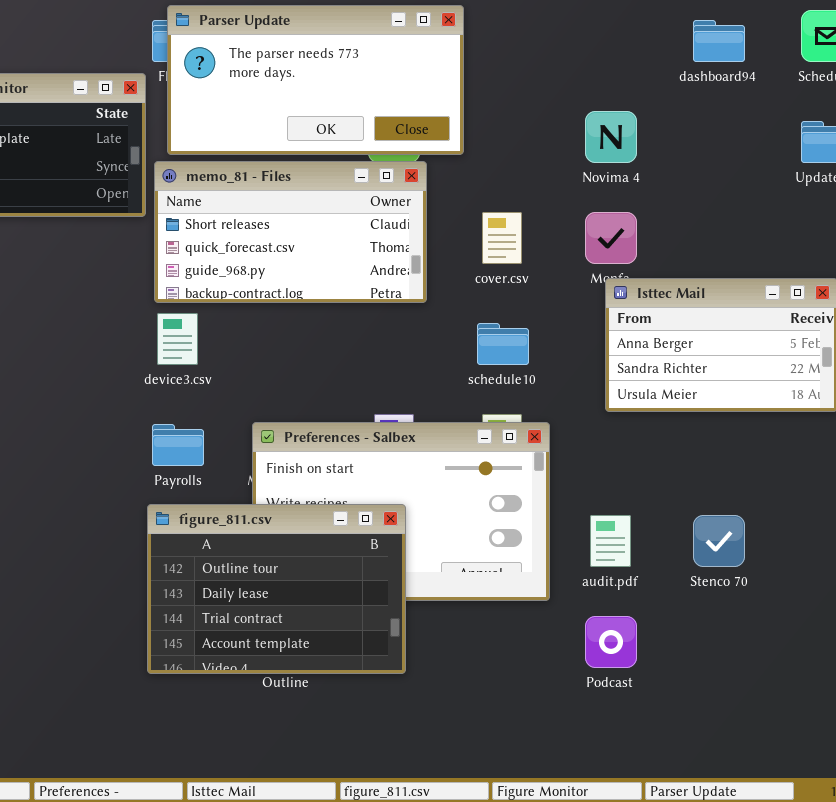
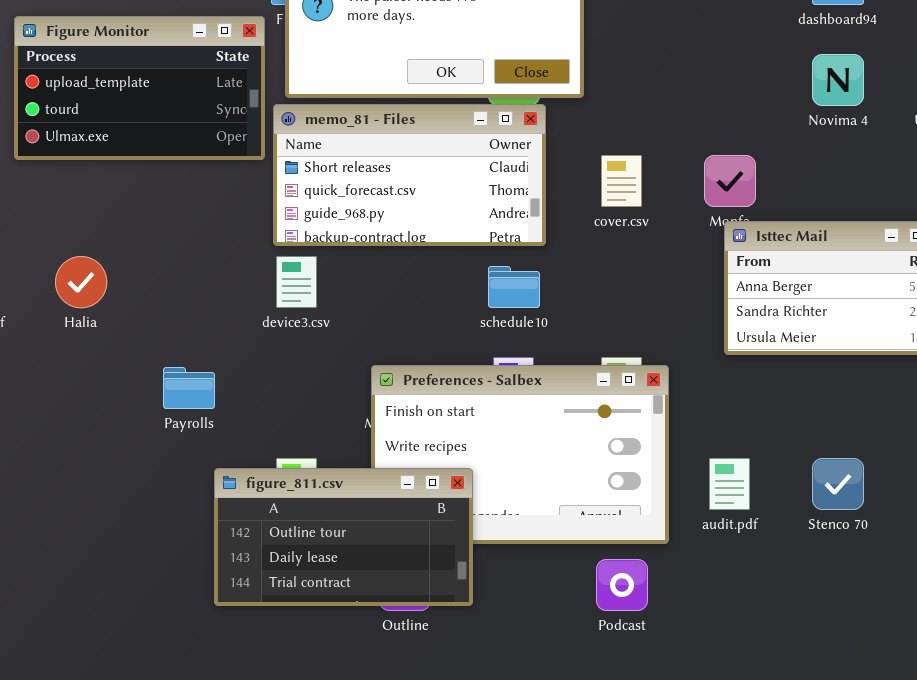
Novima 4: [585,111,637,163] -> [812,54,864,106], moved
schedule10: [477,323,529,365] -> [488,266,540,308], moved
Payrolls: [152,424,204,466] -> [163,367,215,409], moved
figure_811.csv: [147,504,406,674] -> [214,468,473,606], moved, resized
Podcast: [585,616,637,668] -> [596,559,648,611], moved

